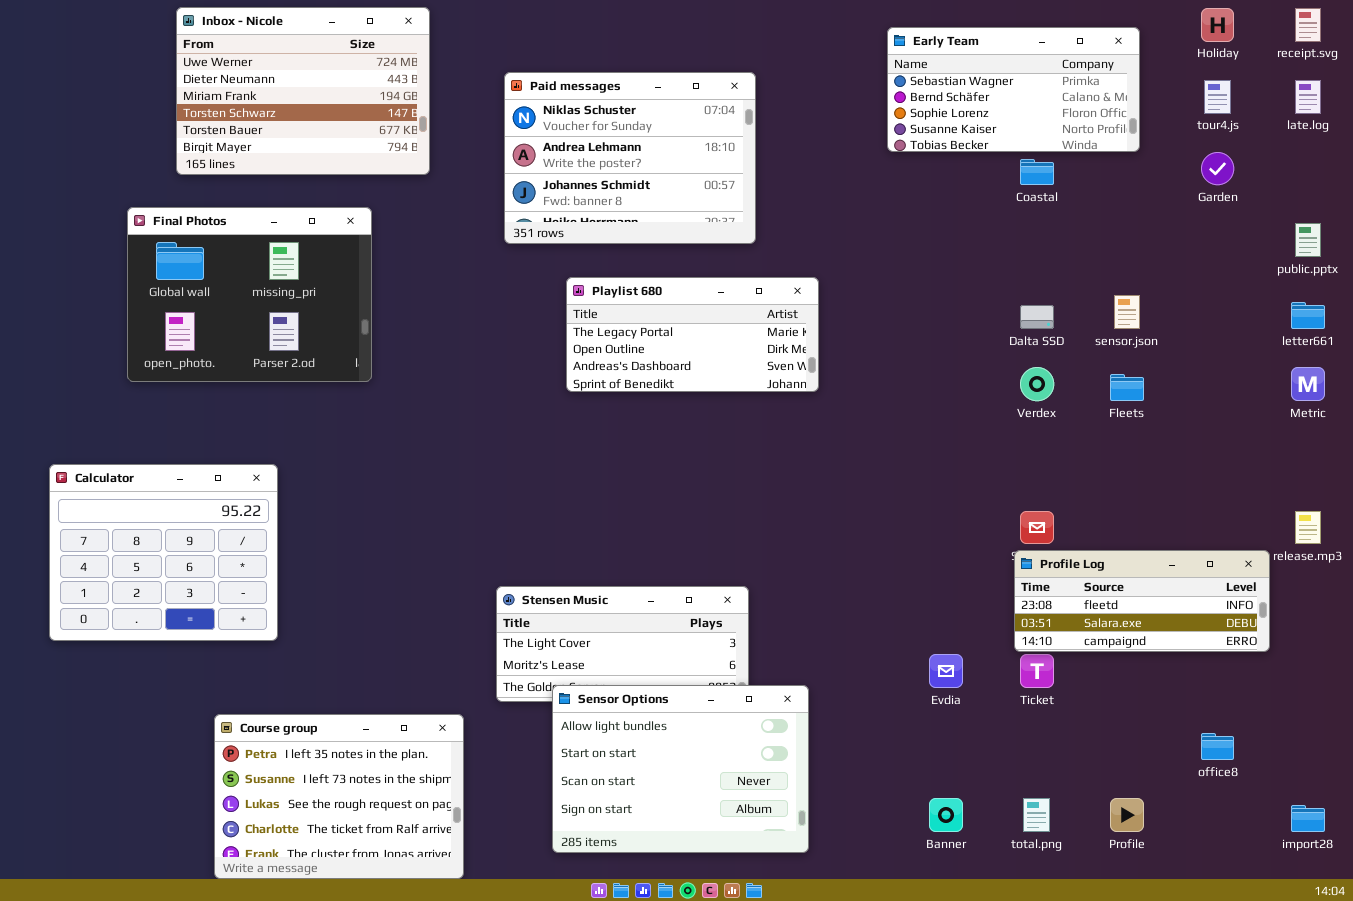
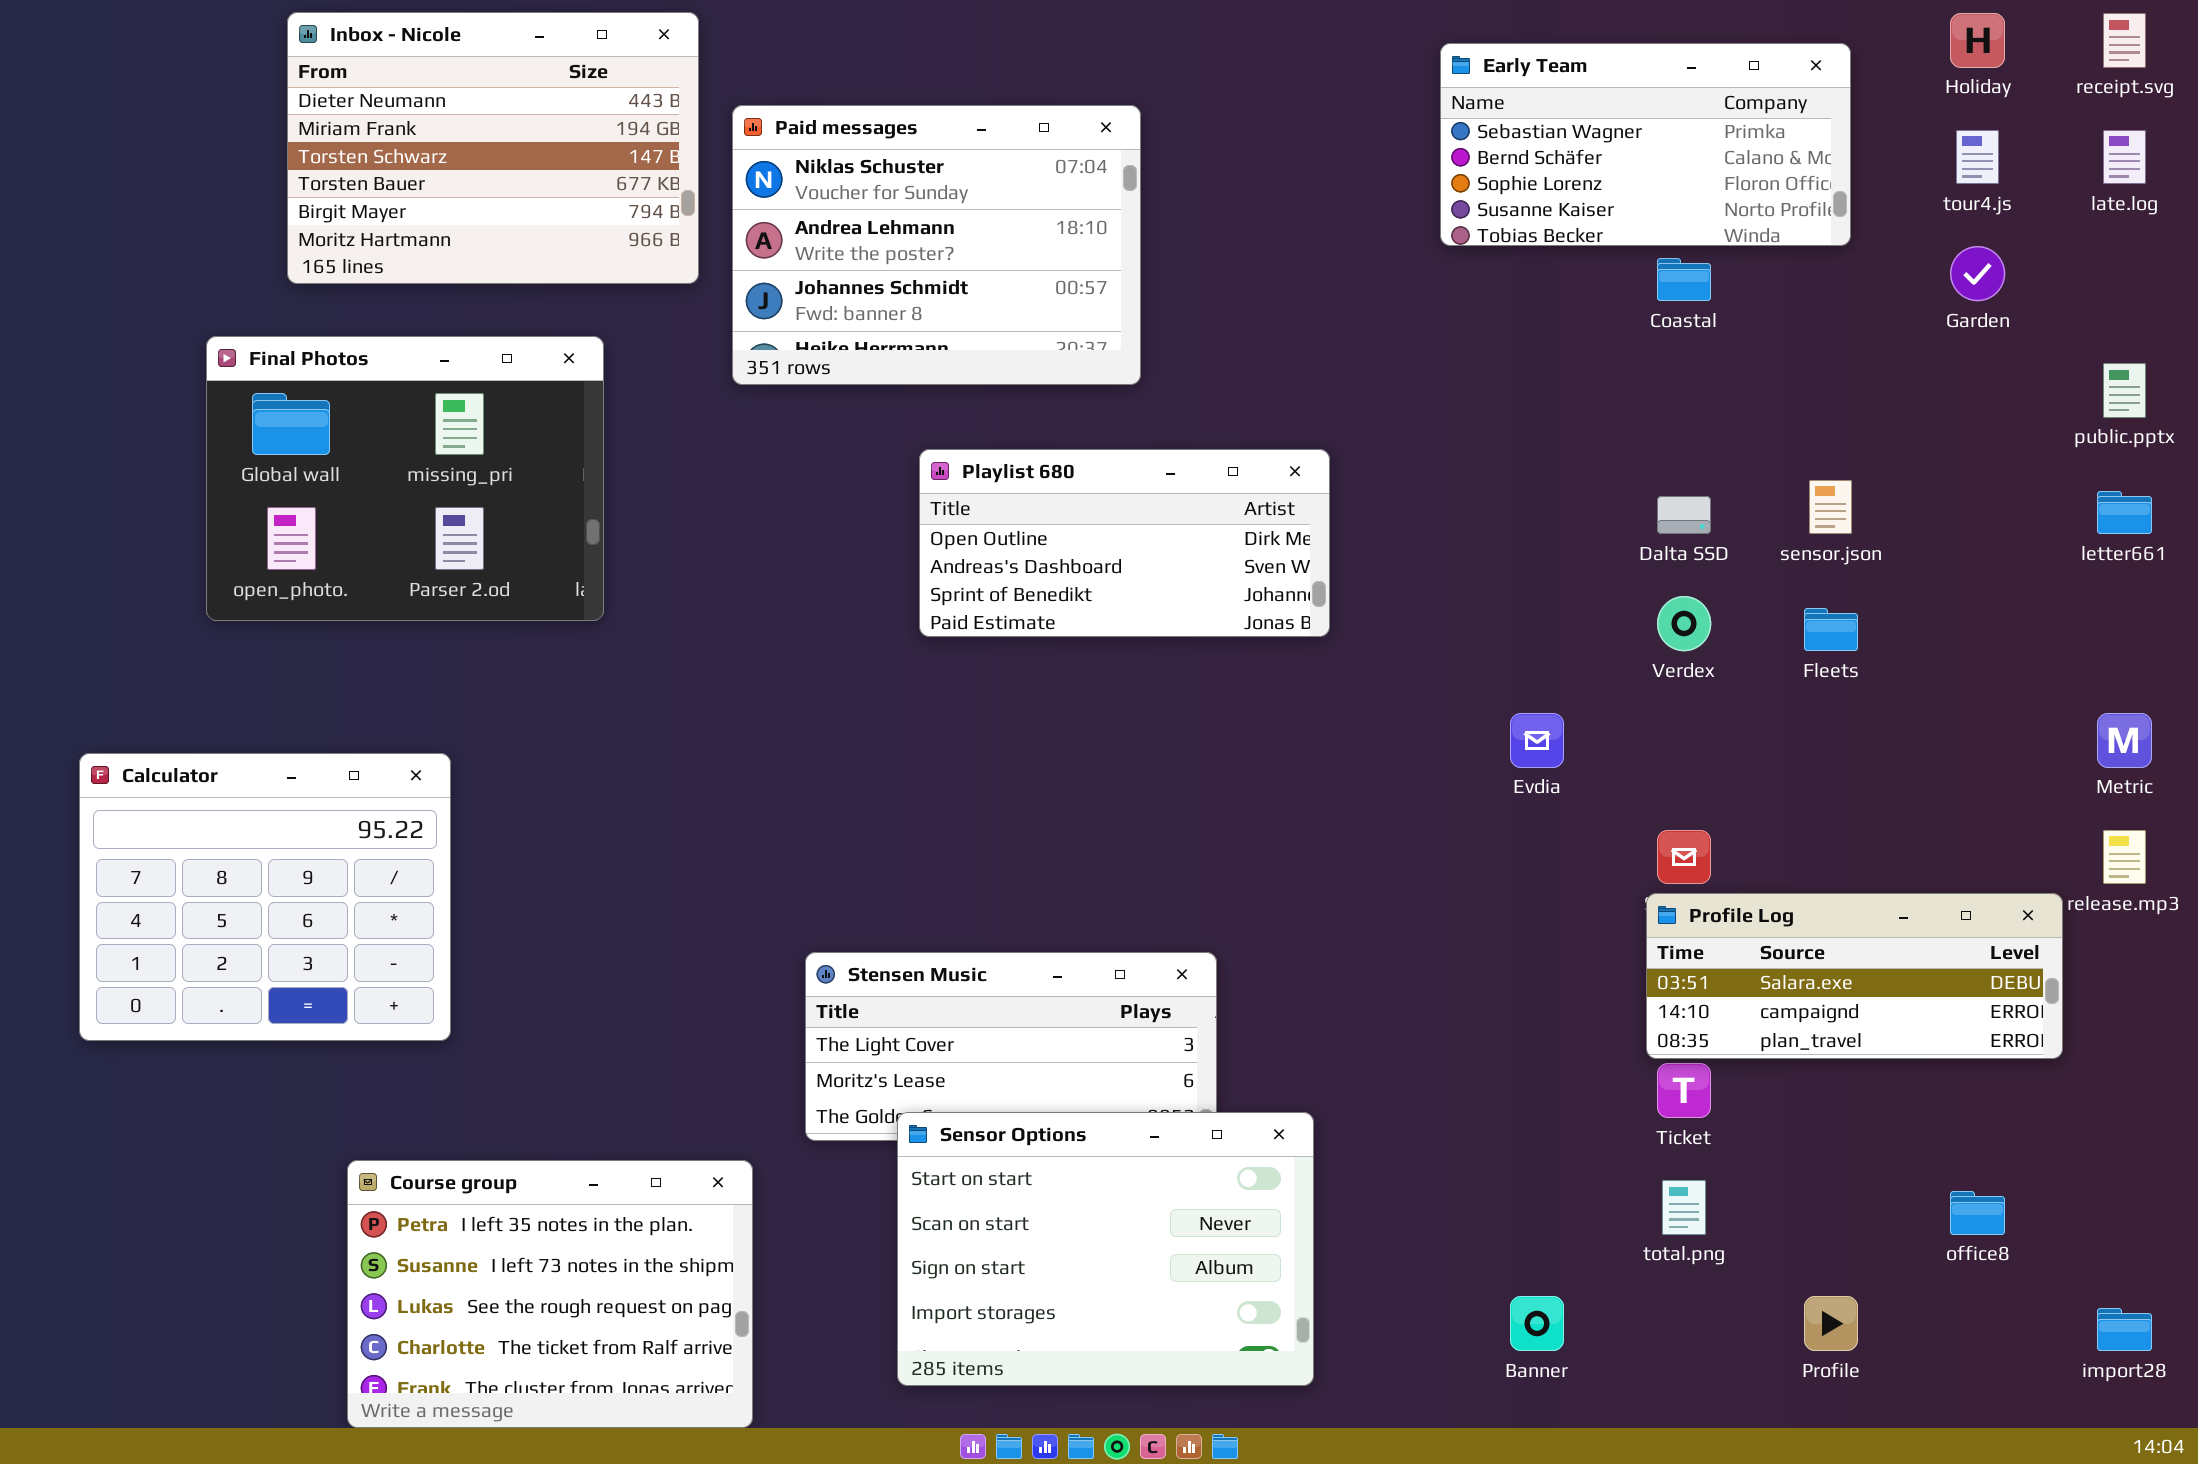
Inbox - Nicole: [176,7,430,175] -> [287,12,699,284], scrolled down 1 row
Paid messages: [504,72,756,244] -> [732,105,1141,385], moved
Playlist 680: [566,277,819,392] -> [919,449,1330,637], scrolled down 1 row
Metric: [1291,367,1325,401] -> [2097,713,2152,768], moved
Profile Log: [1014,550,1270,652] -> [1646,893,2063,1059], scrolled down 1 row
Evdia: [929,654,963,688] -> [1510,713,1564,768], moved
Sensor Options: [552,685,809,853] -> [897,1112,1314,1386], scrolled down 1 row
total.png: [1023,798,1050,832] -> [1662,1180,1706,1235], moved

